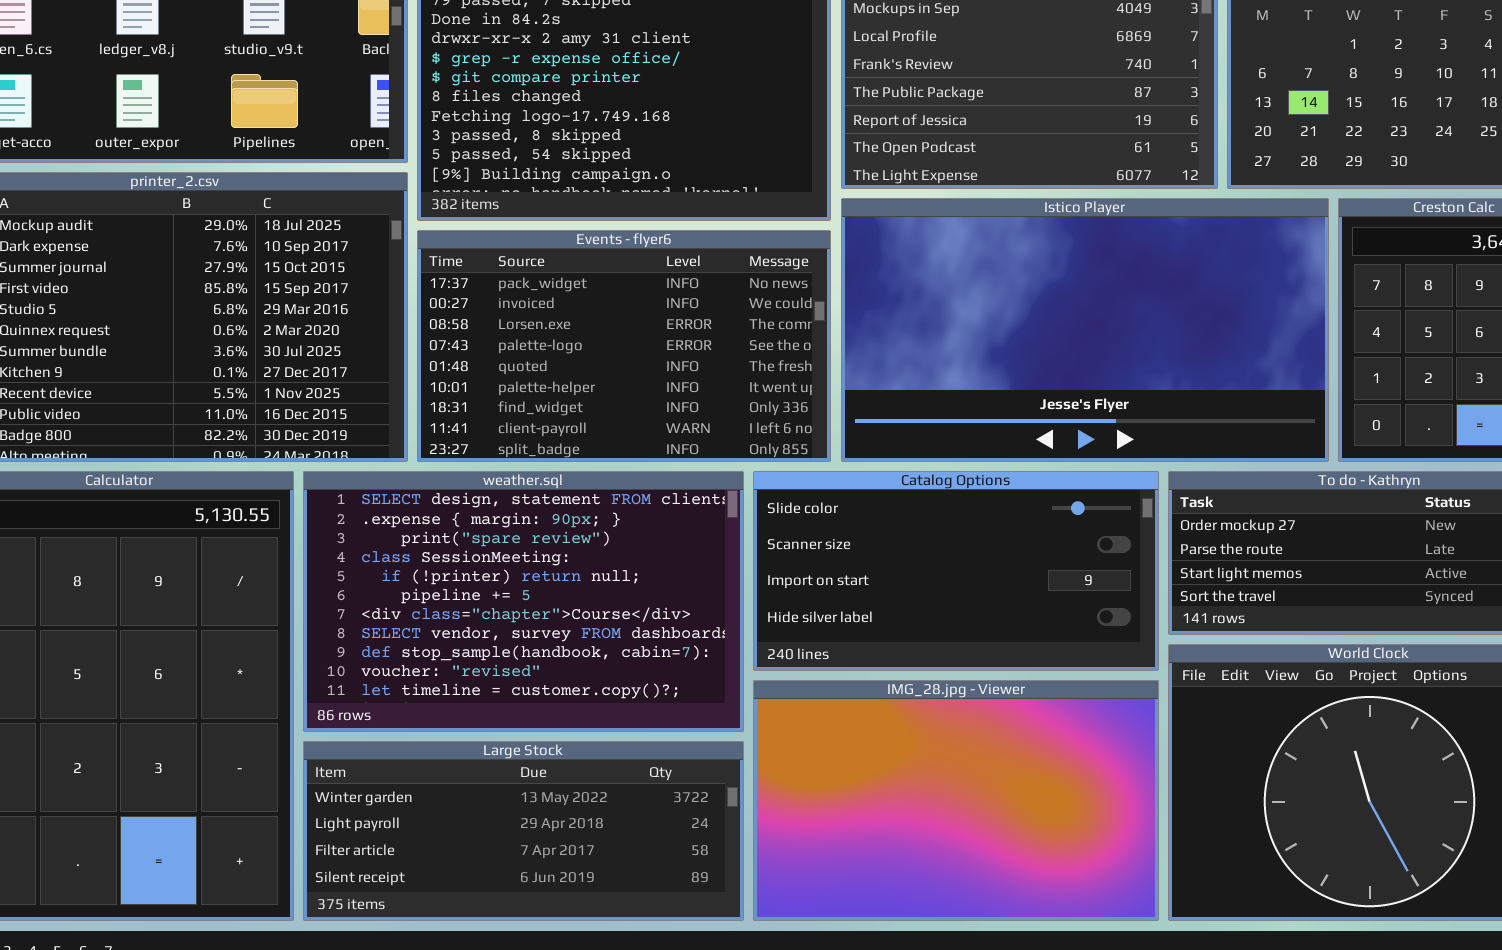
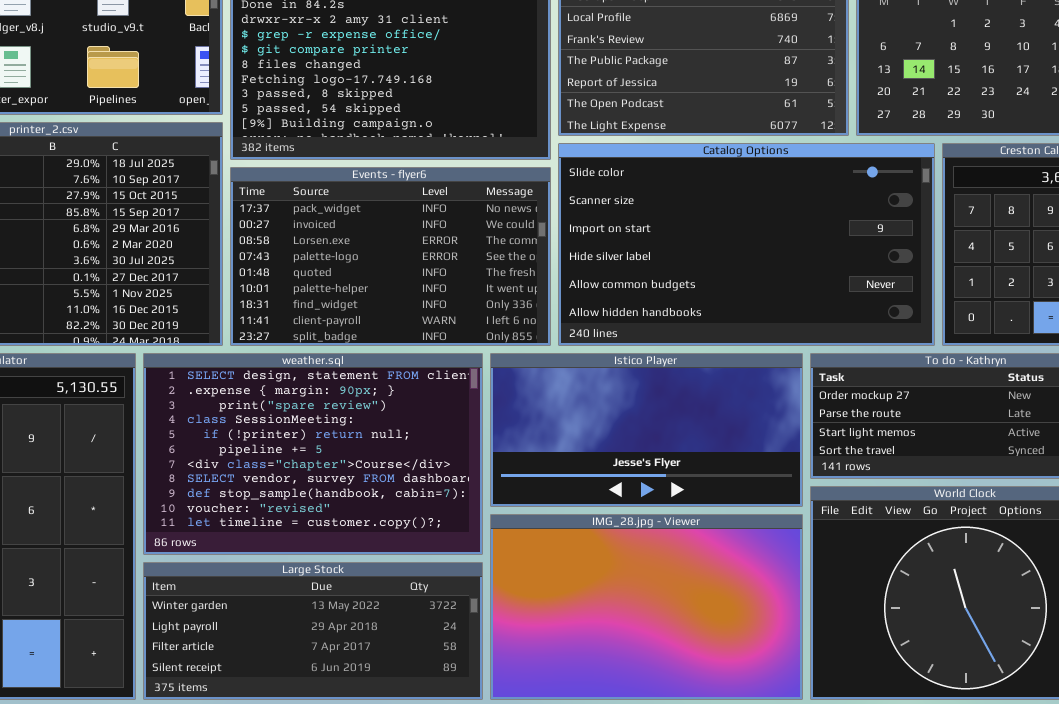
Istico Player: [841,198,1329,462] -> [490,353,803,507], moved, resized
Catalog Options: [753,471,1159,671] -> [558,143,935,346], moved, resized

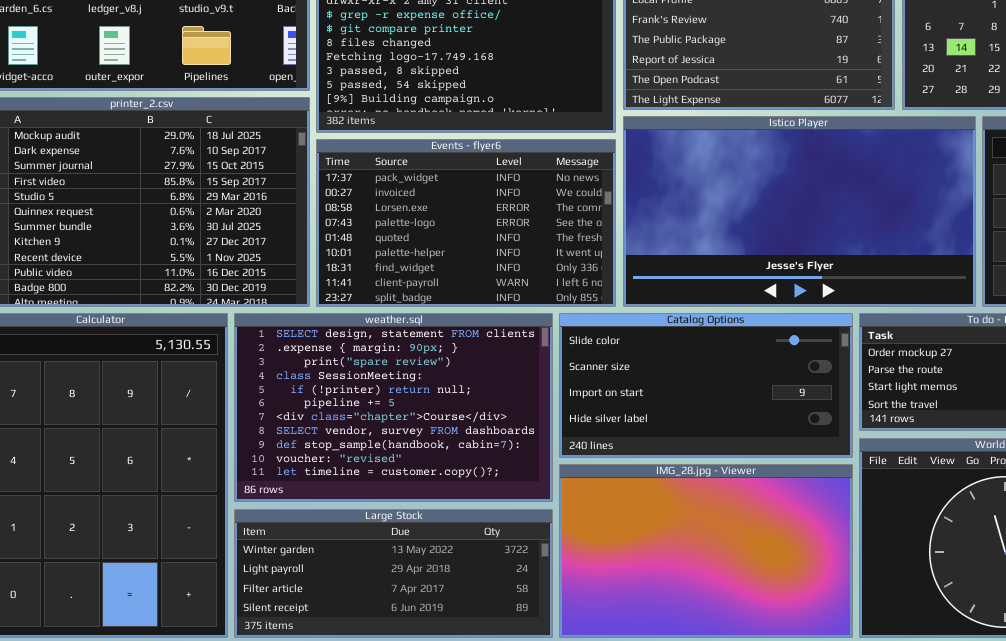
Catalog Options: [558,143,935,346] -> [559,313,853,458], moved, resized
Istico Player: [490,353,803,507] -> [623,116,976,307], moved, resized

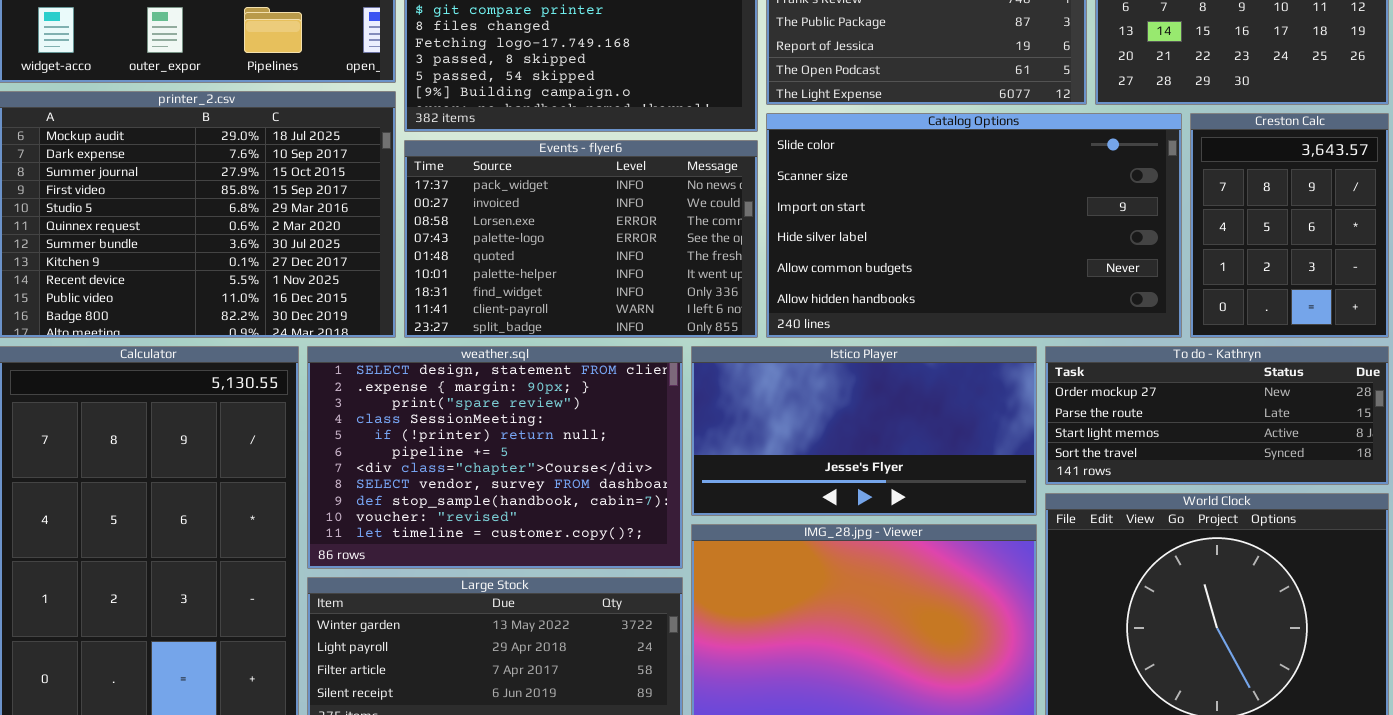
Istico Player: [623,116,976,307] -> [691,346,1037,516], moved, resized
Catalog Options: [559,313,853,458] -> [766,113,1182,338], moved, resized

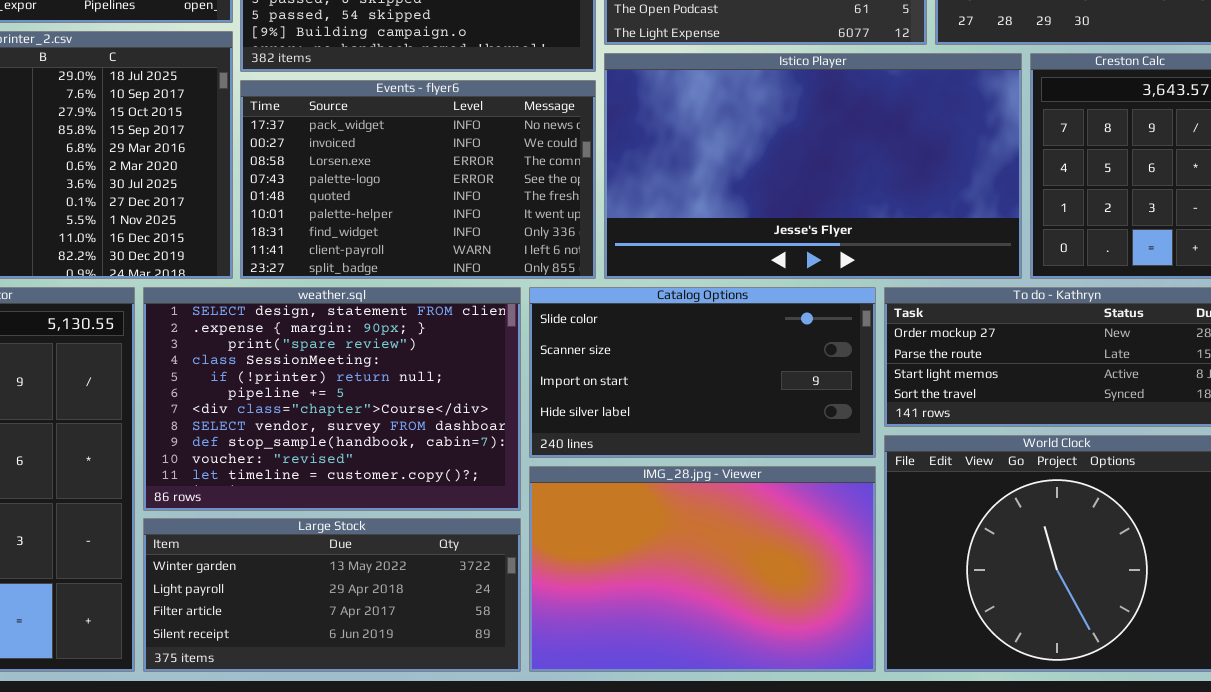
Catalog Options: [766,113,1182,338] -> [529,287,876,458], moved, resized
Istico Player: [691,346,1037,516] -> [604,53,1022,279], moved, resized

